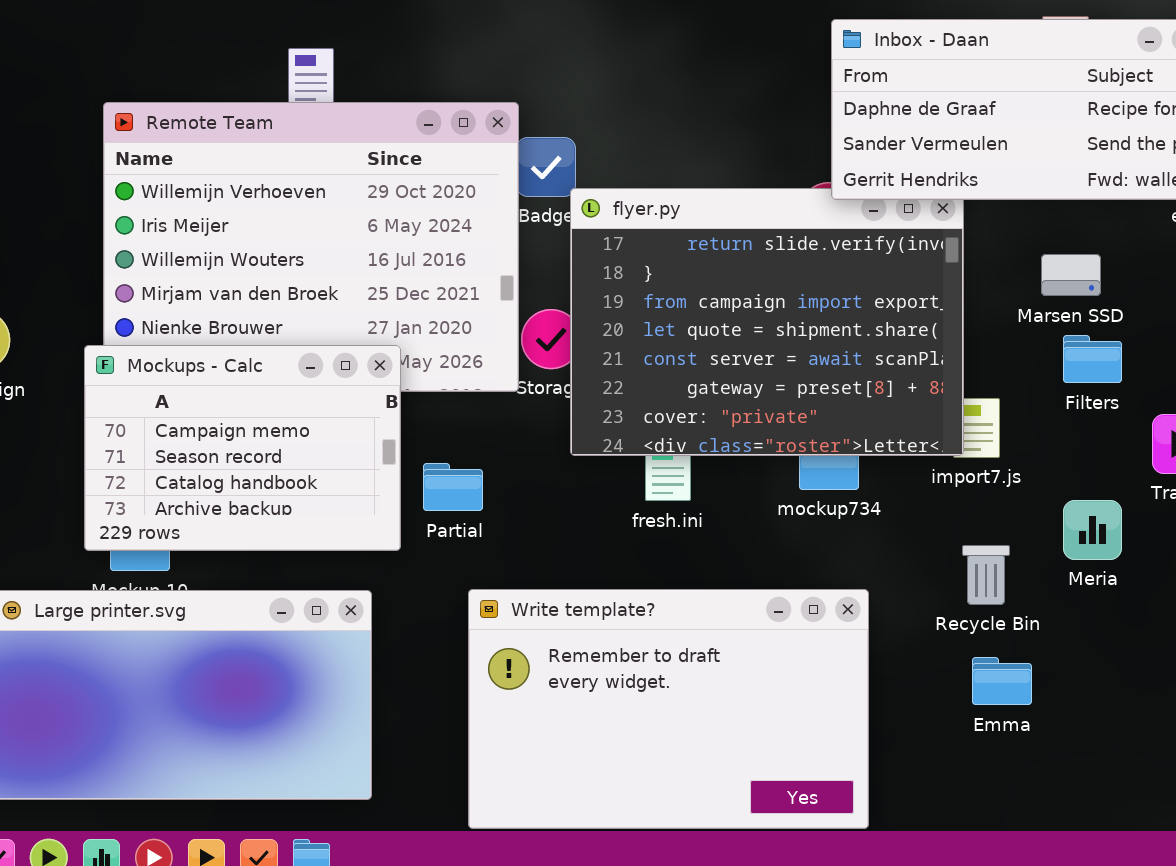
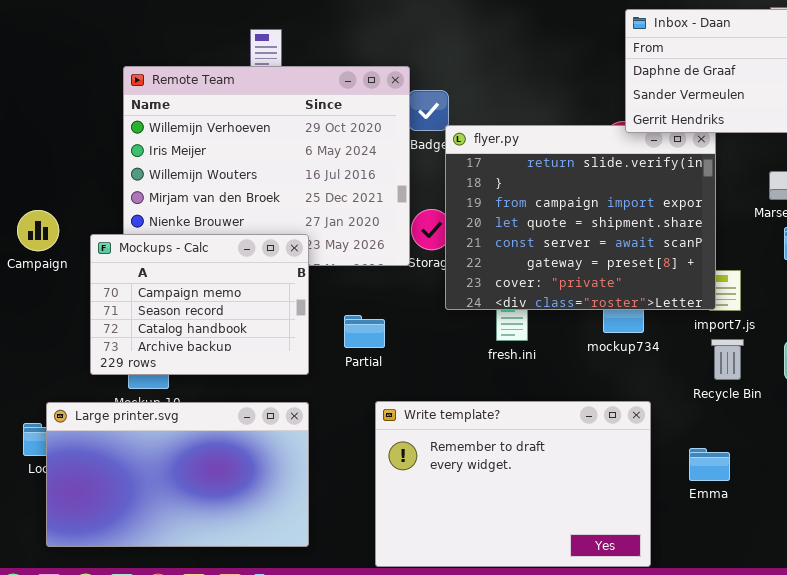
Mockups - Calc: [84,345,401,551] -> [90,234,309,375], moved
Recycle Bin: [962,545,1010,605] -> [711,339,744,380], moved
Emma: [972,657,1032,705] -> [689,448,730,481], moved

